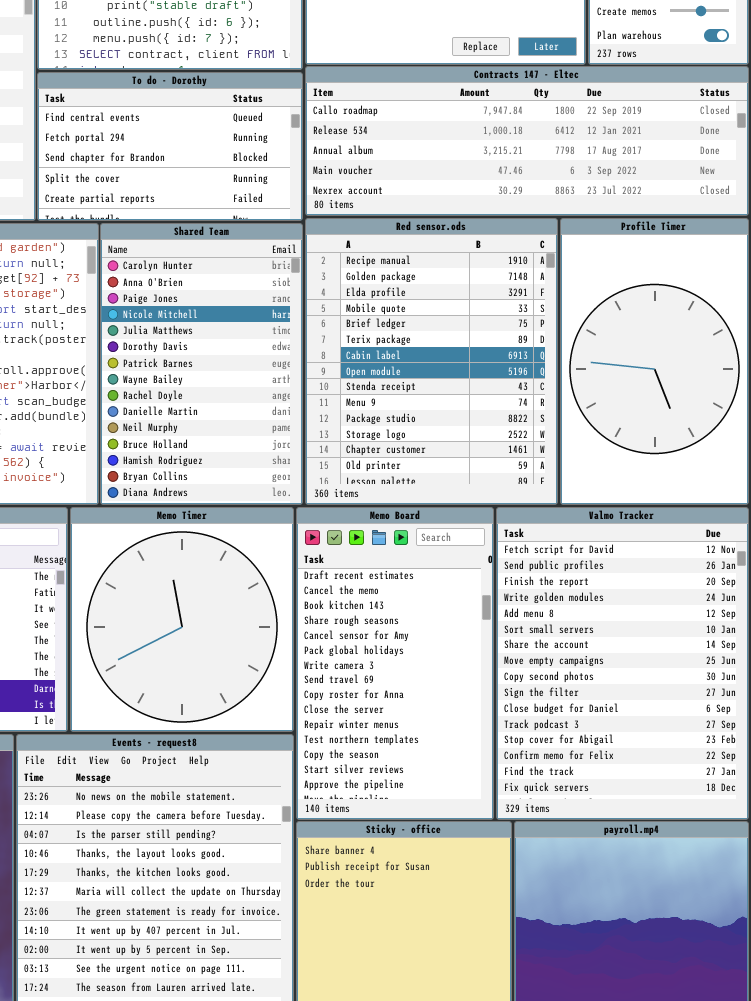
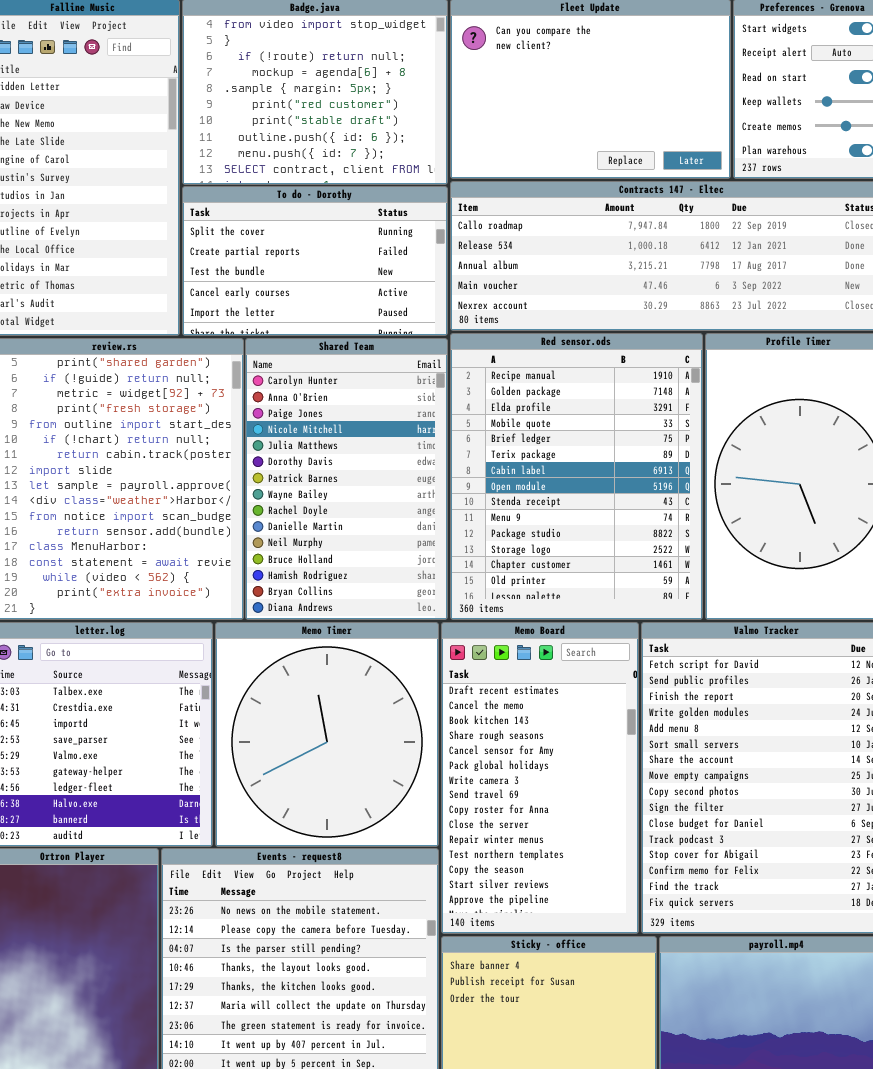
To do - Dorothy: [37,72,303,221] -> [182,186,448,336], scrolled down 3 rows

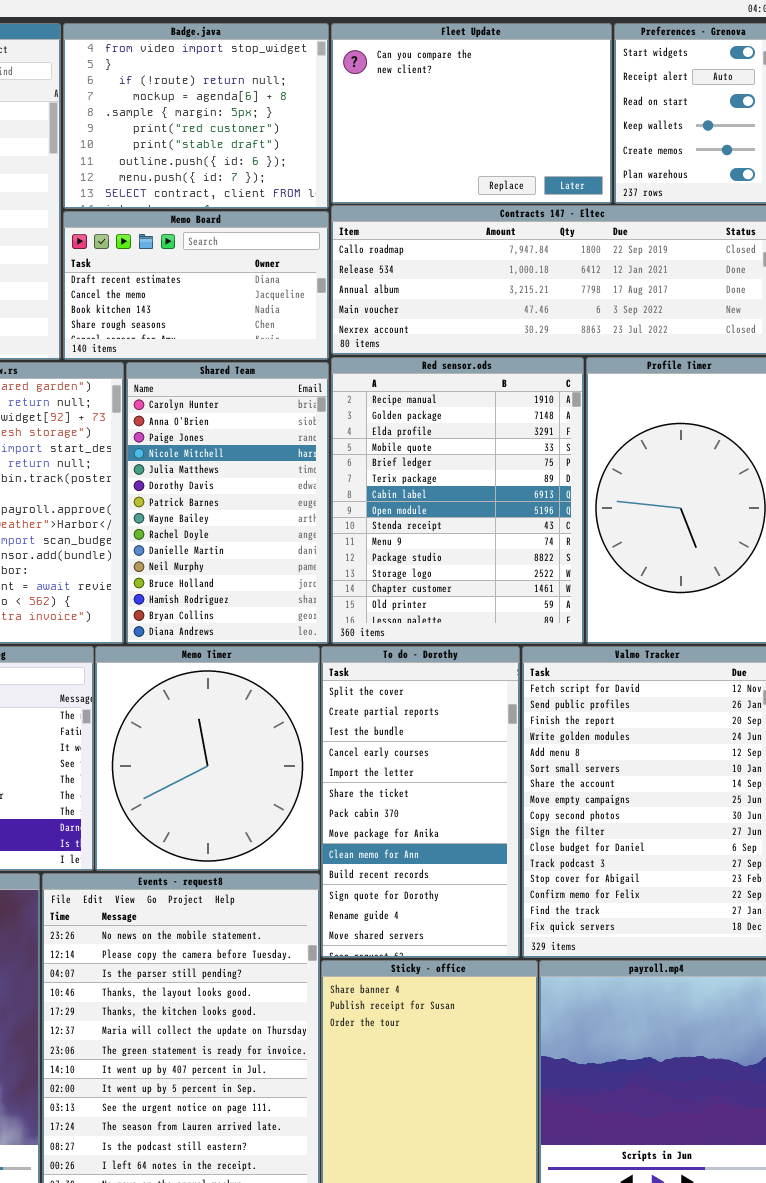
To do - Dorothy: [182,186,448,336] -> [321,646,520,958], moved, resized
Memo Board: [441,622,639,934] -> [63,211,329,360], moved, resized

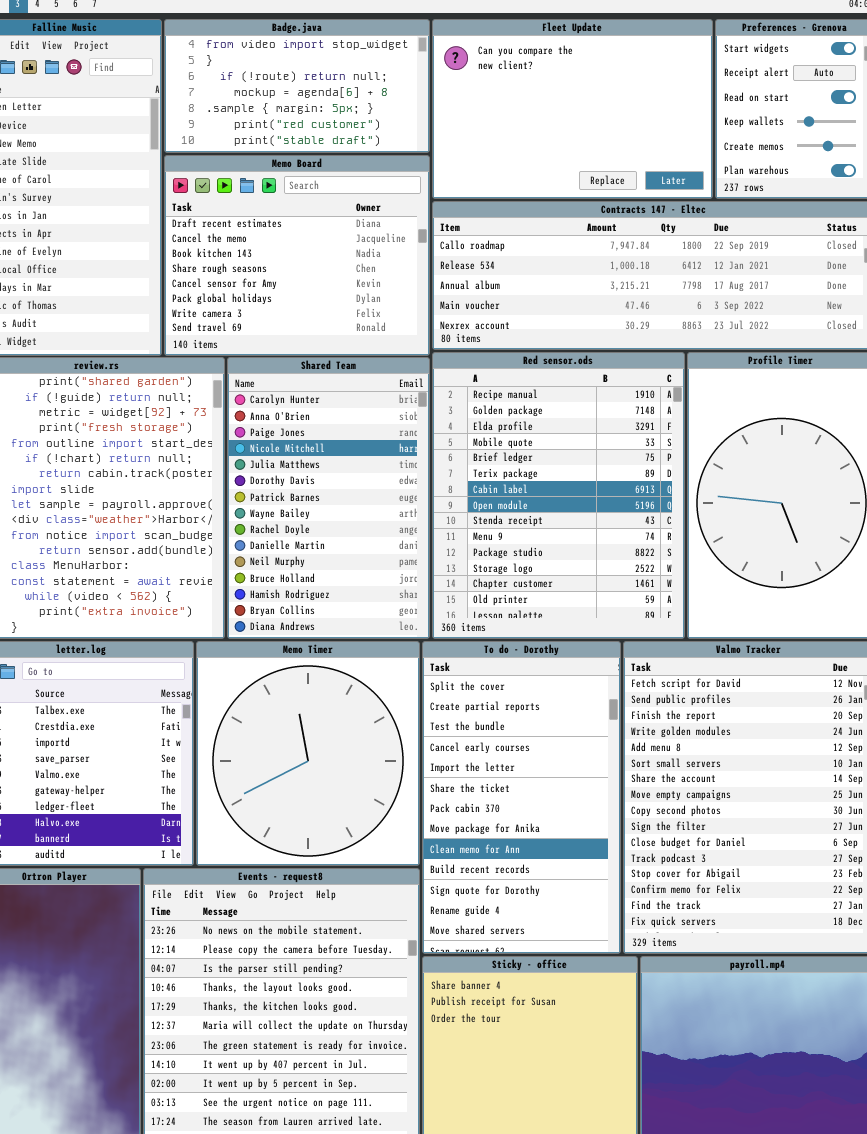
Badge.java: [63,23,329,209] -> [164,19,430,153], resized
Memo Board: [63,211,329,360] -> [164,155,430,356], resized

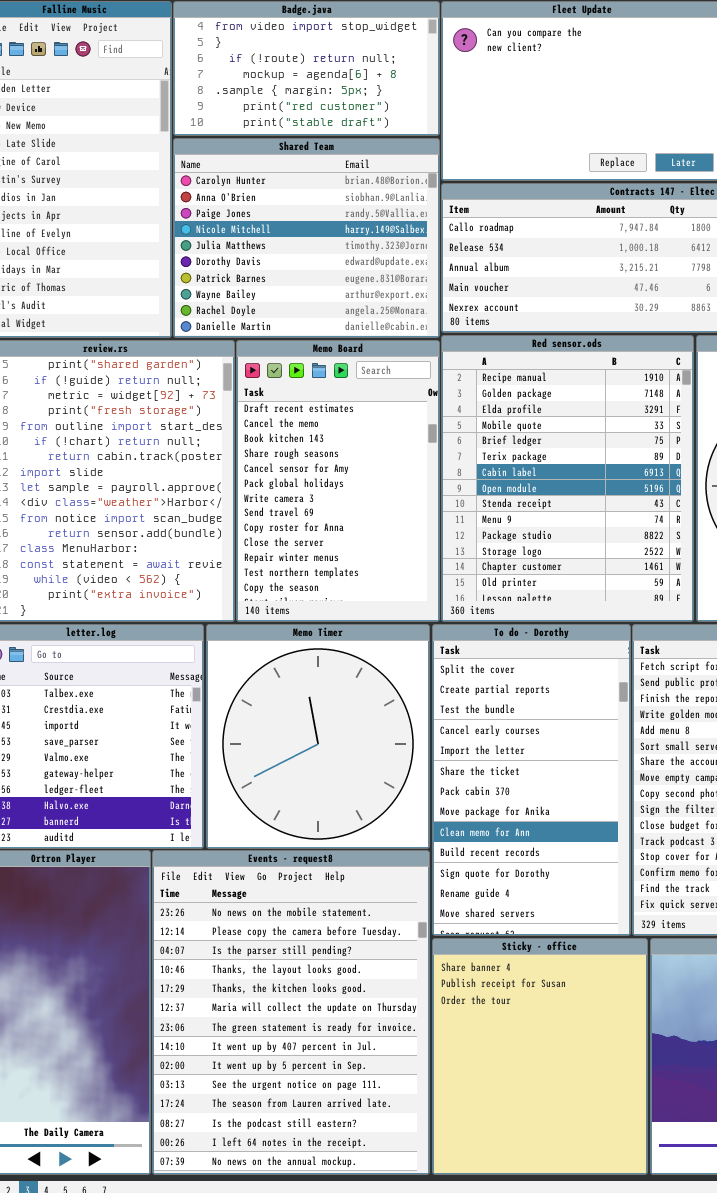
Memo Board: [164,155,430,356] -> [236,340,440,622], moved, resized
Shared Team: [227,357,430,639] -> [173,138,440,338], moved, resized

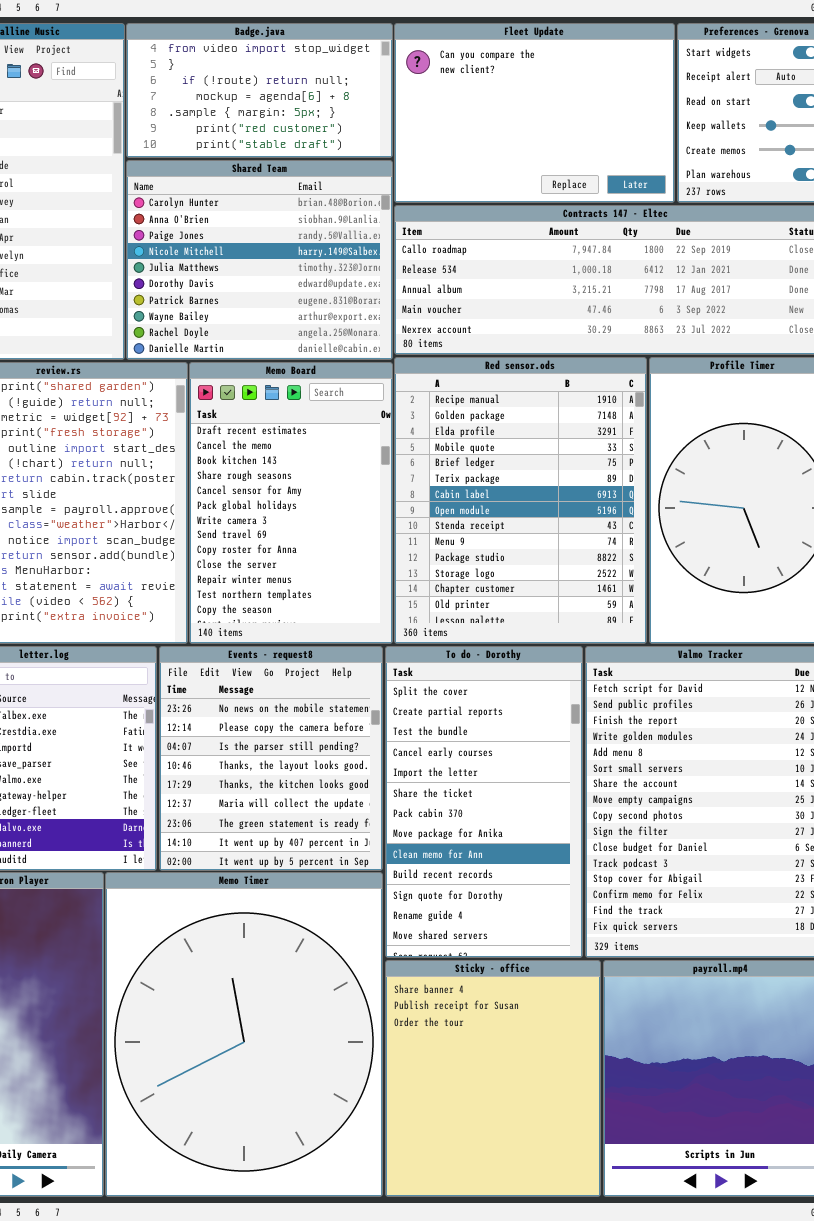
Memo Timer: [206,624,430,849] -> [105,872,383,1197], moved, resized
Events - request8: [152,850,430,1175] -> [159,646,383,871], moved, resized

